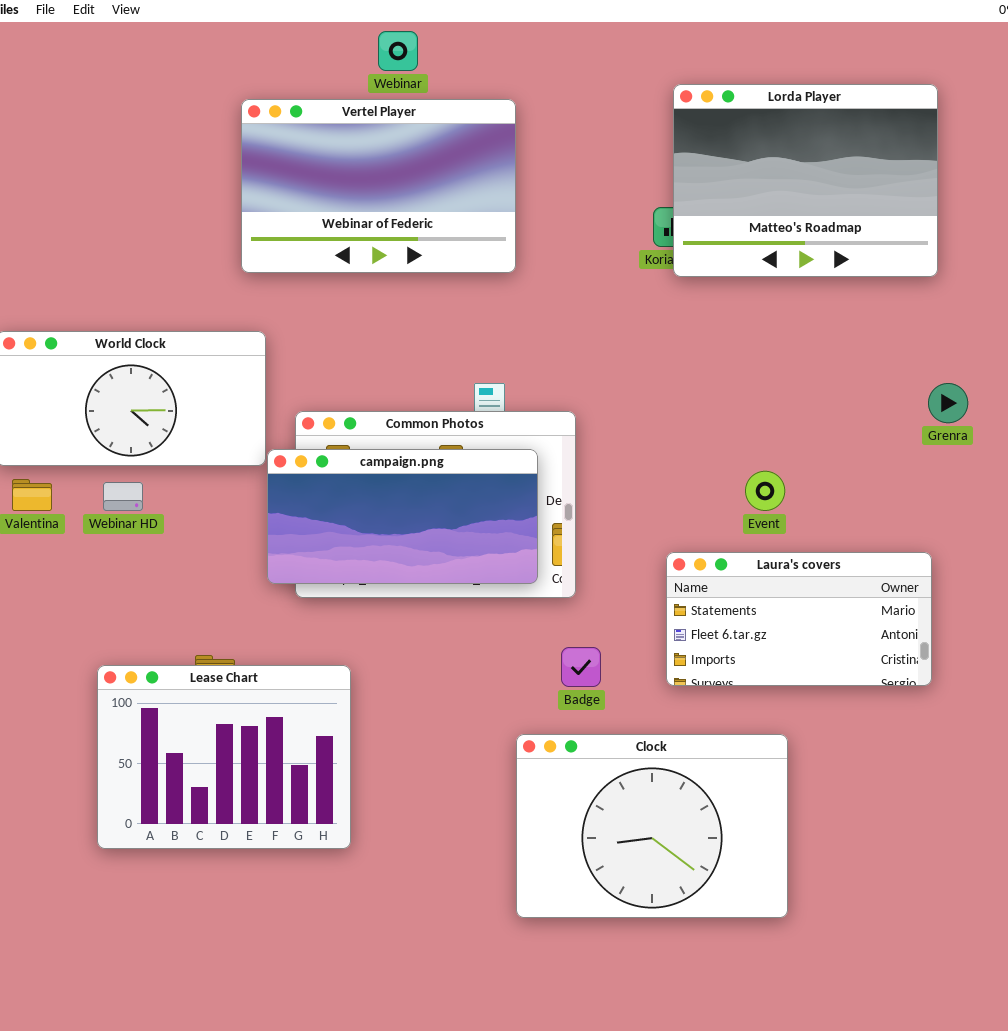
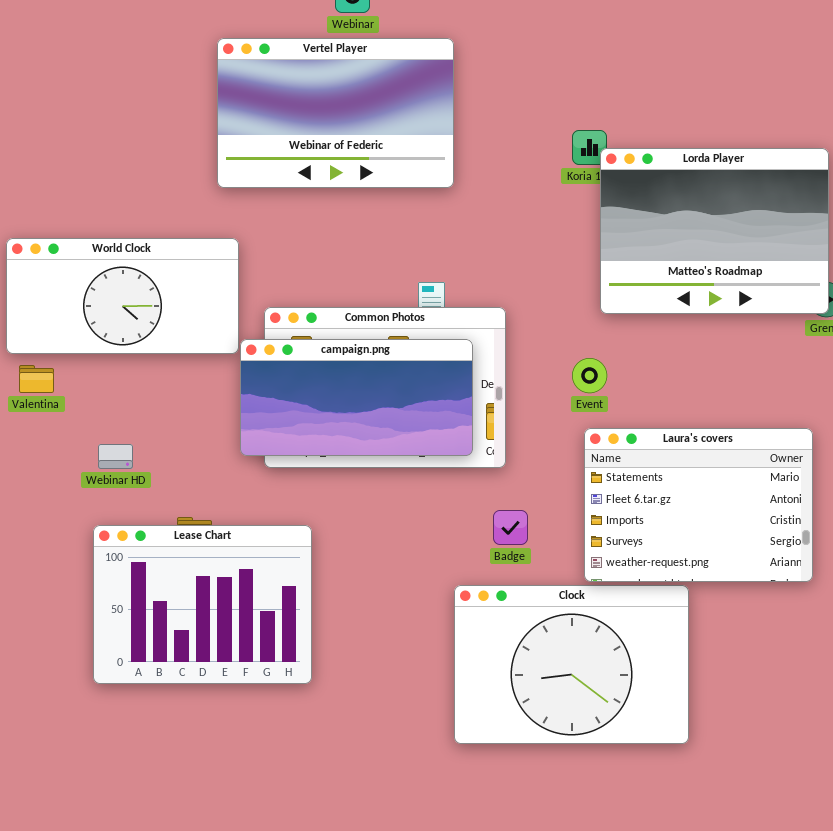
Lorda Player: [673,84,938,277] -> [600,148,829,314], moved
Event: [745,471,785,511] -> [572,358,607,393], moved
Webinar HD: [103,482,143,511] -> [98,444,133,469], moved
Laura's covers: [666,552,932,686] -> [584,428,813,582], resized

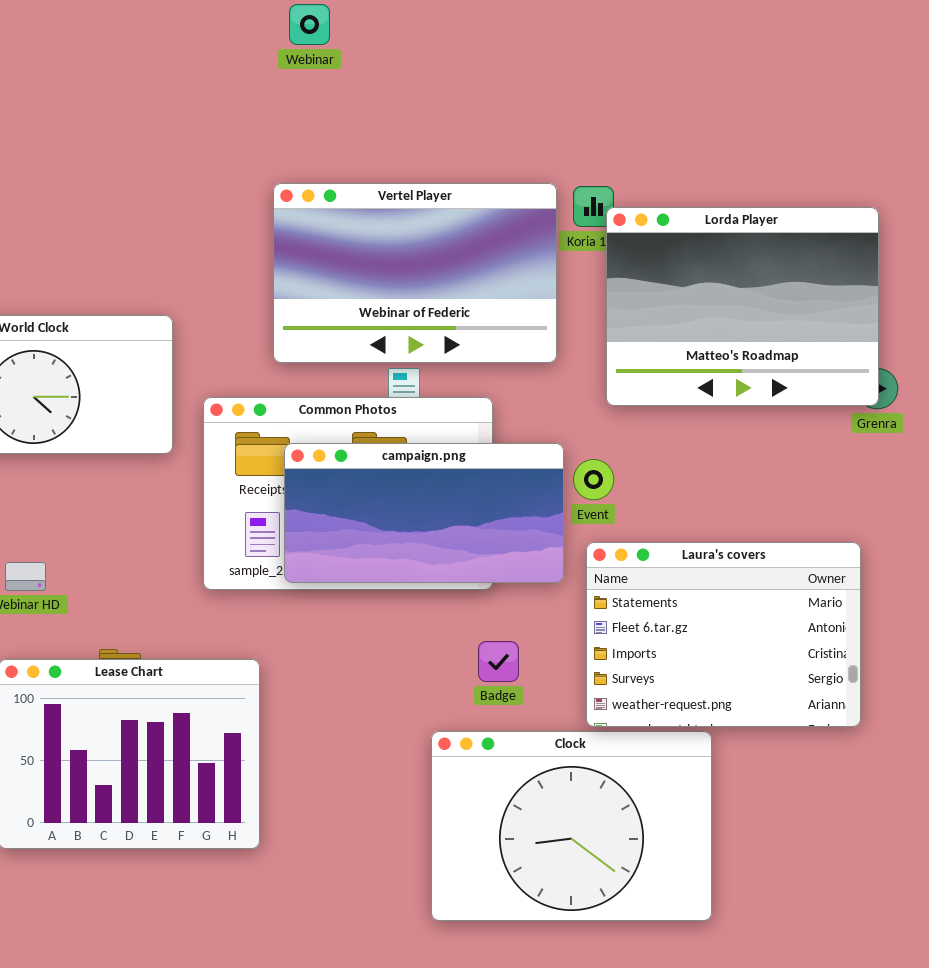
Vertel Player: [217,38,454,188] -> [273,183,557,363], moved
campaign.png: [240,339,473,456] -> [284,443,564,583], moved

